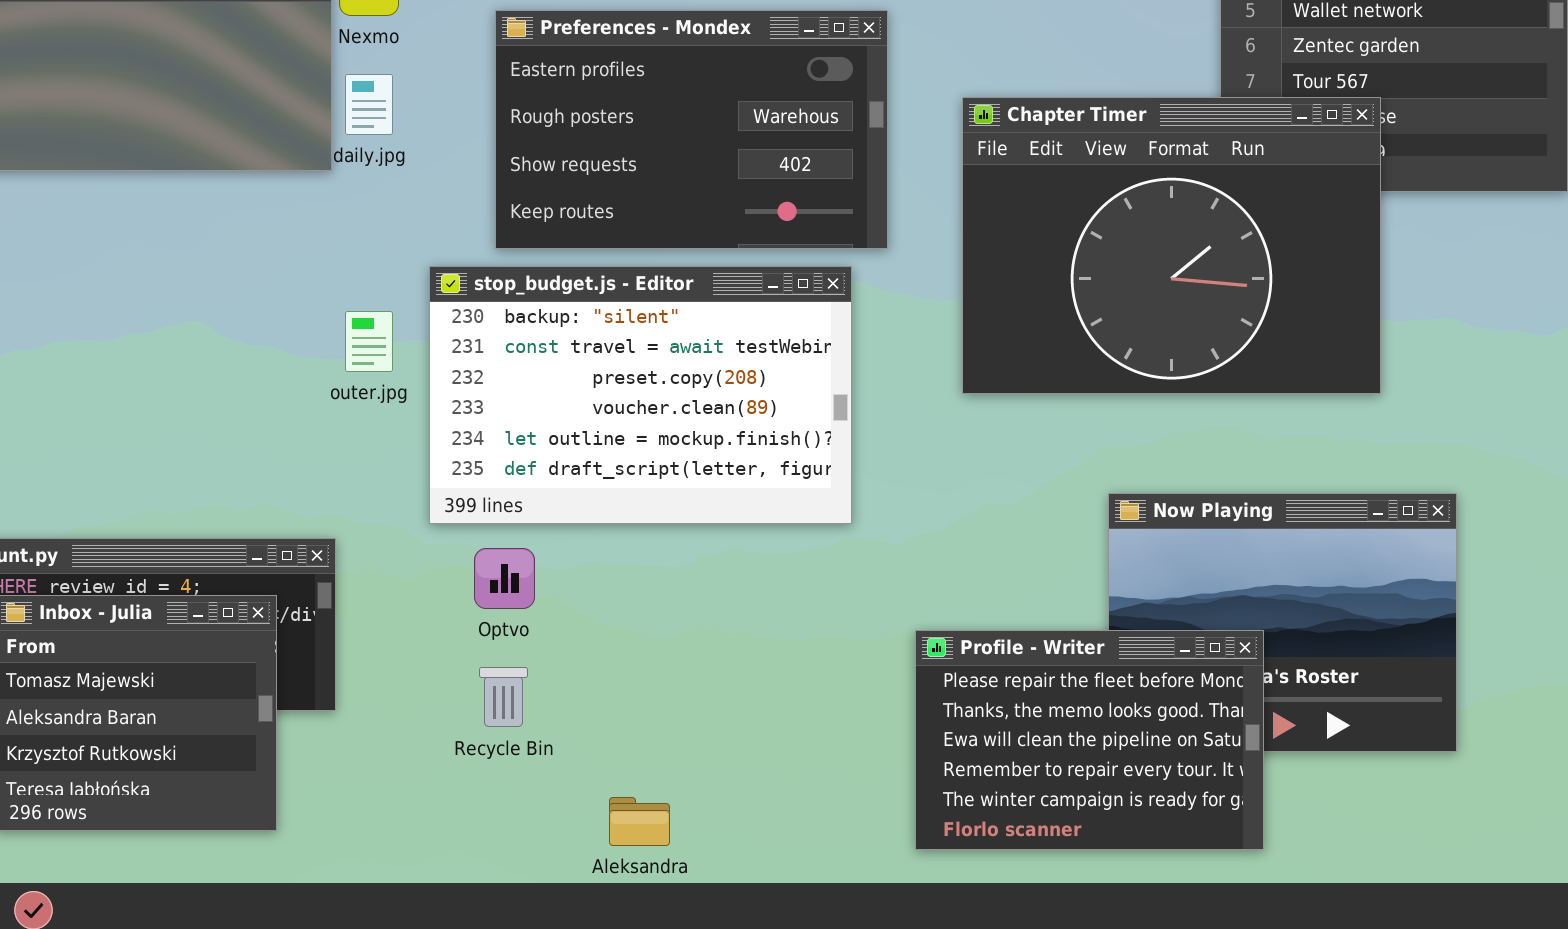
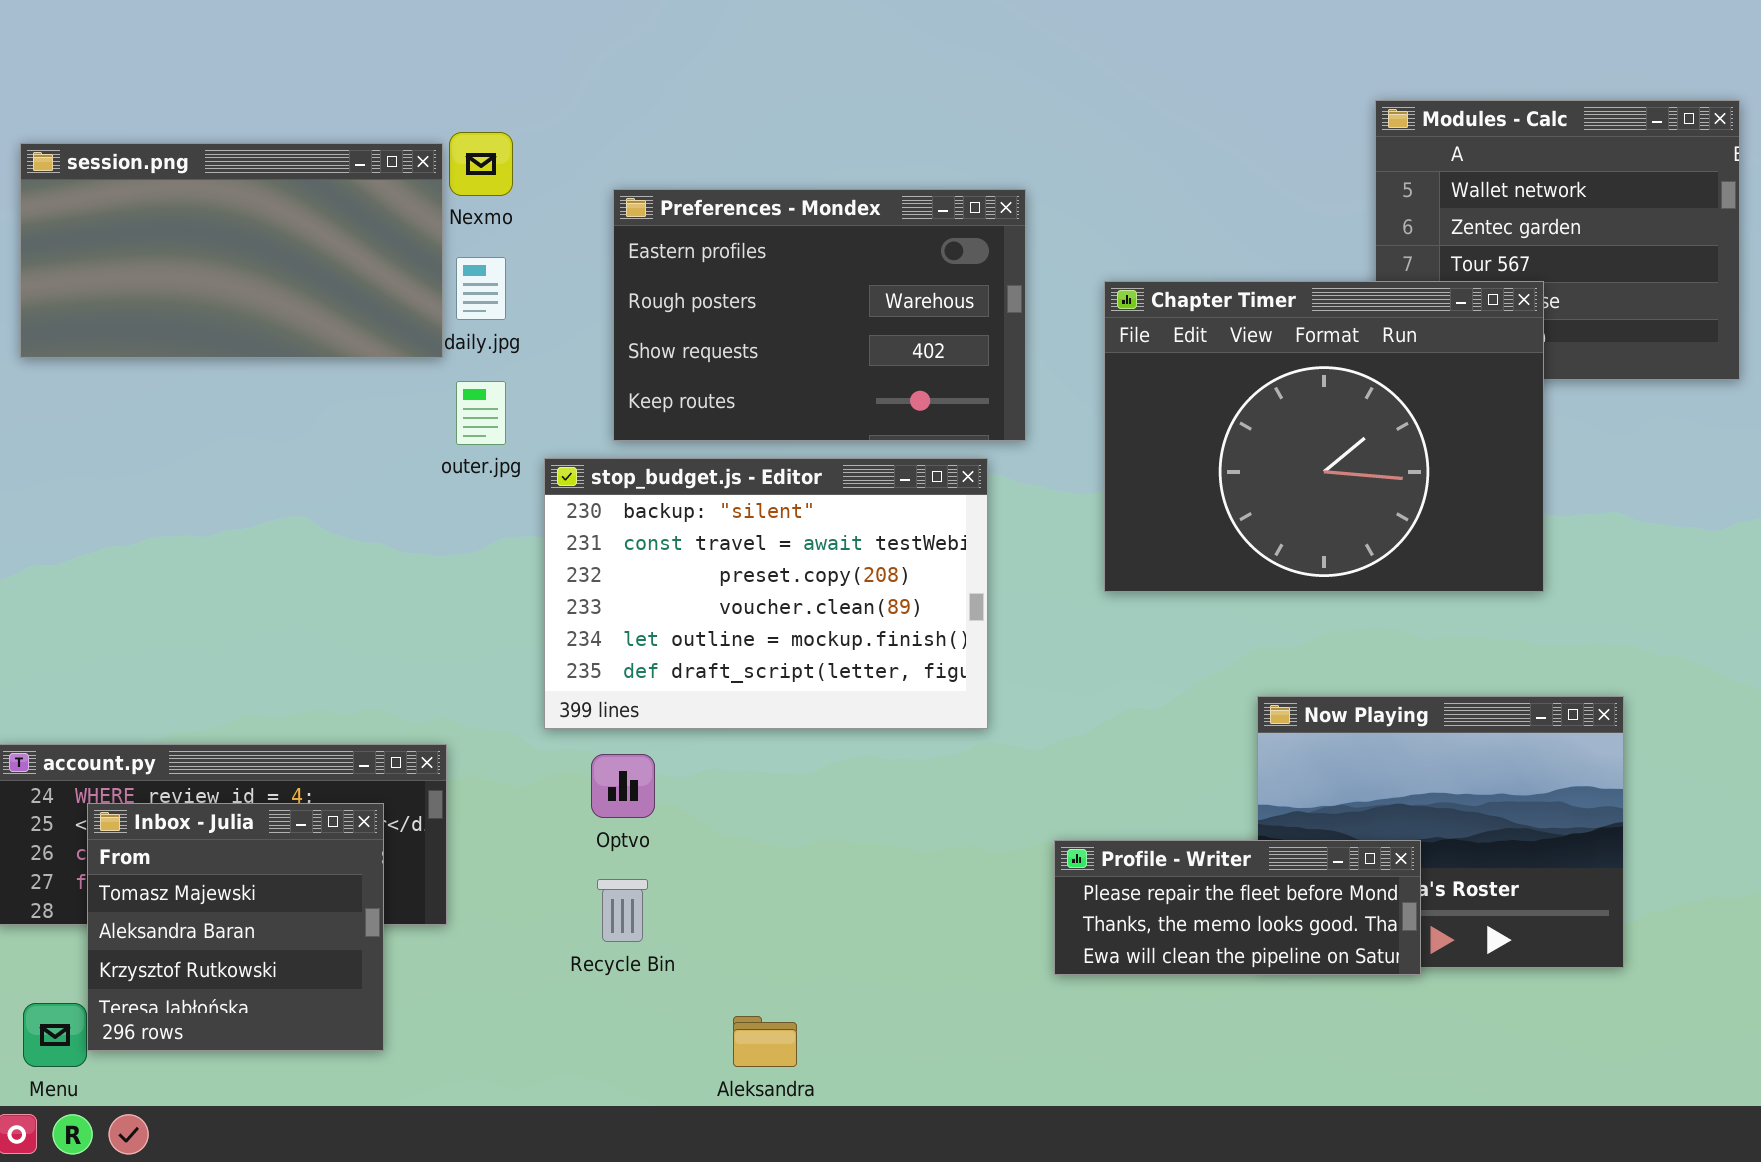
outer.jpg: [345,311,393,372] -> [456,381,506,445], moved
Profile - Writer: [915,630,1264,850] -> [1054,840,1421,975], resized

